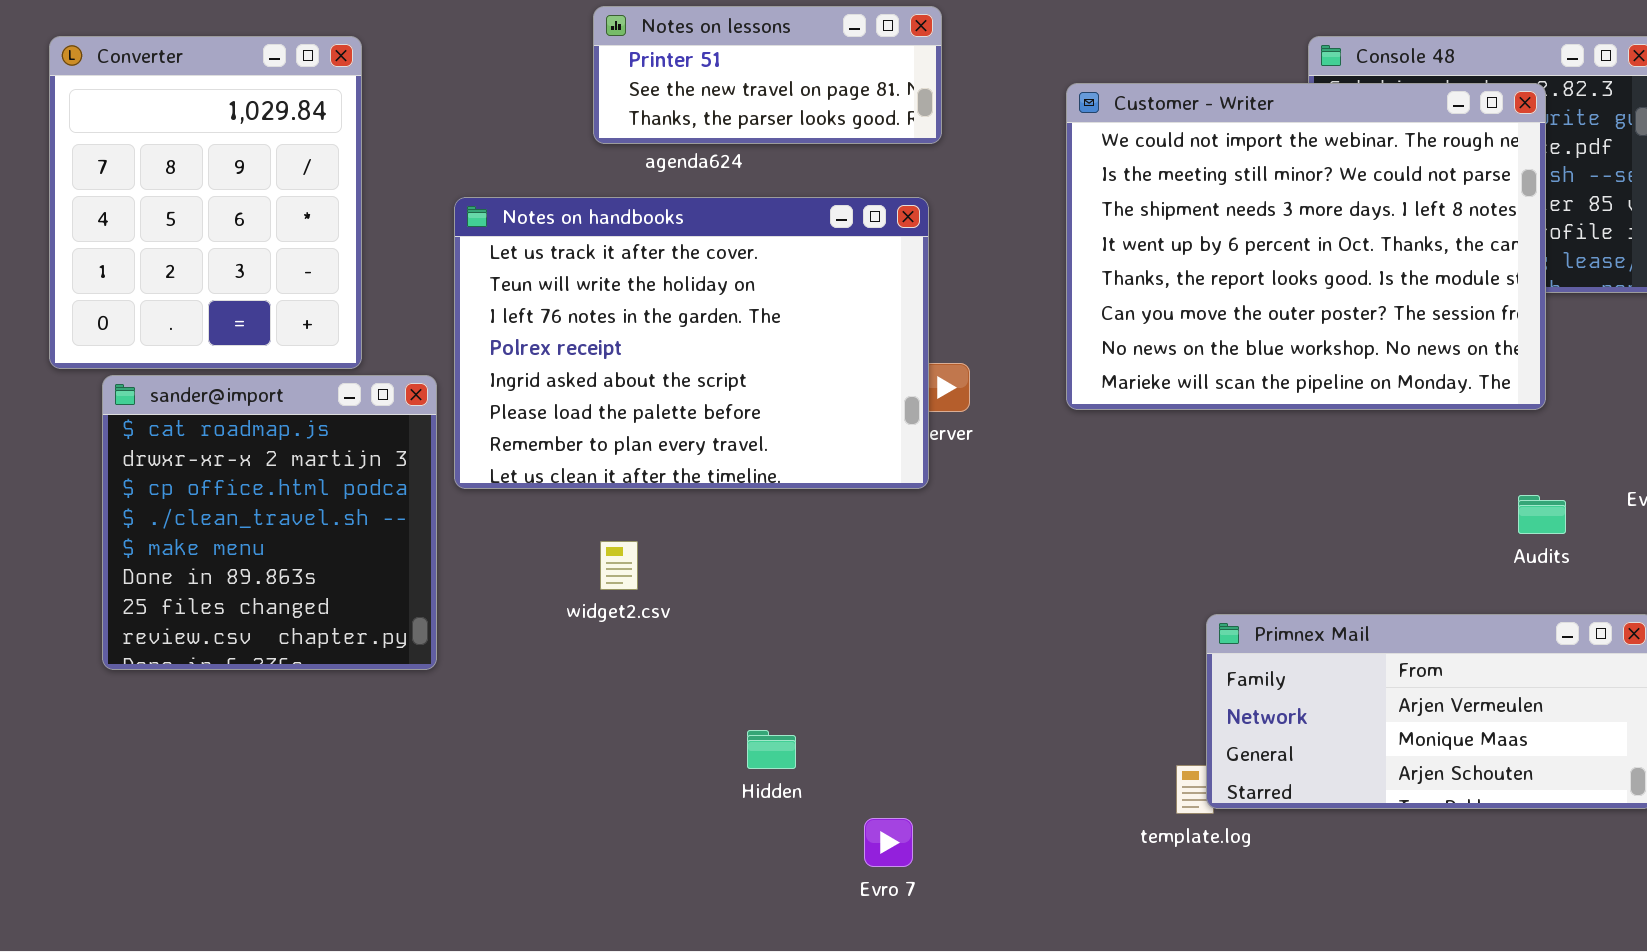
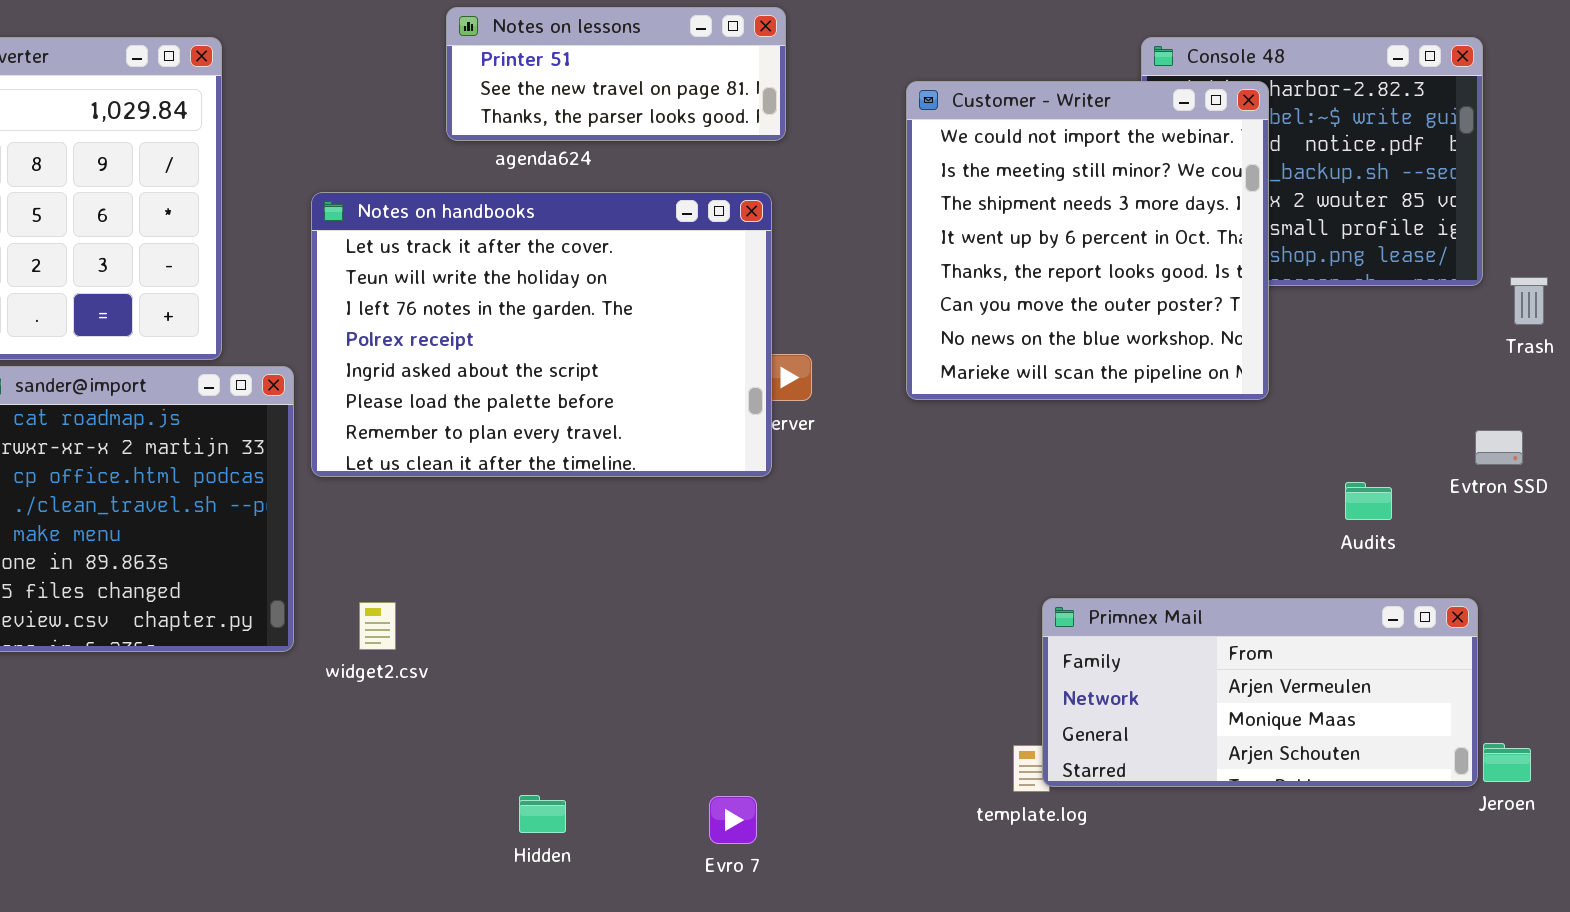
Customer - Writer: [1066,83,1546,410] -> [906,81,1269,400], resized
widget2.csv: [600,541,638,590] -> [359,602,396,650], moved
Hidden: [747,730,796,769] -> [519,795,566,833], moved

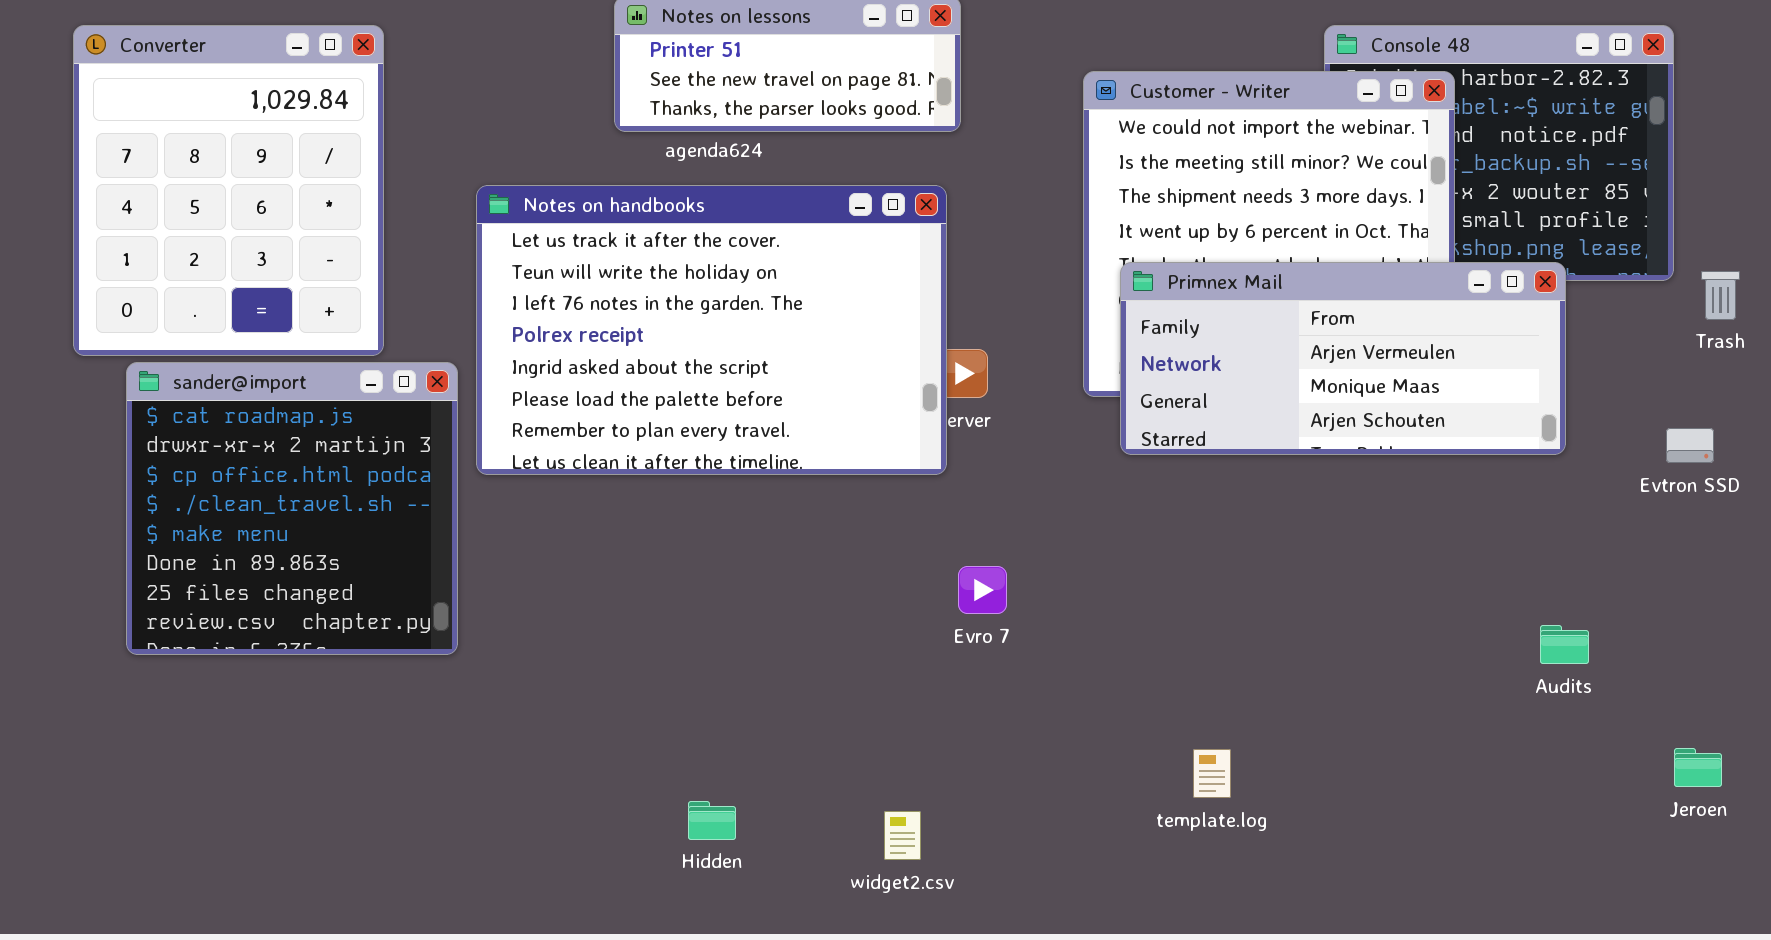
Audits: [1345,482,1392,520] -> [1540,625,1589,664], moved
Primnex Mail: [1042,598,1478,787] -> [1120,262,1566,455], moved
widget2.csv: [359,602,396,650] -> [884,811,921,860], moved
Evro 7: [709,796,757,844] -> [958,566,1007,614], moved

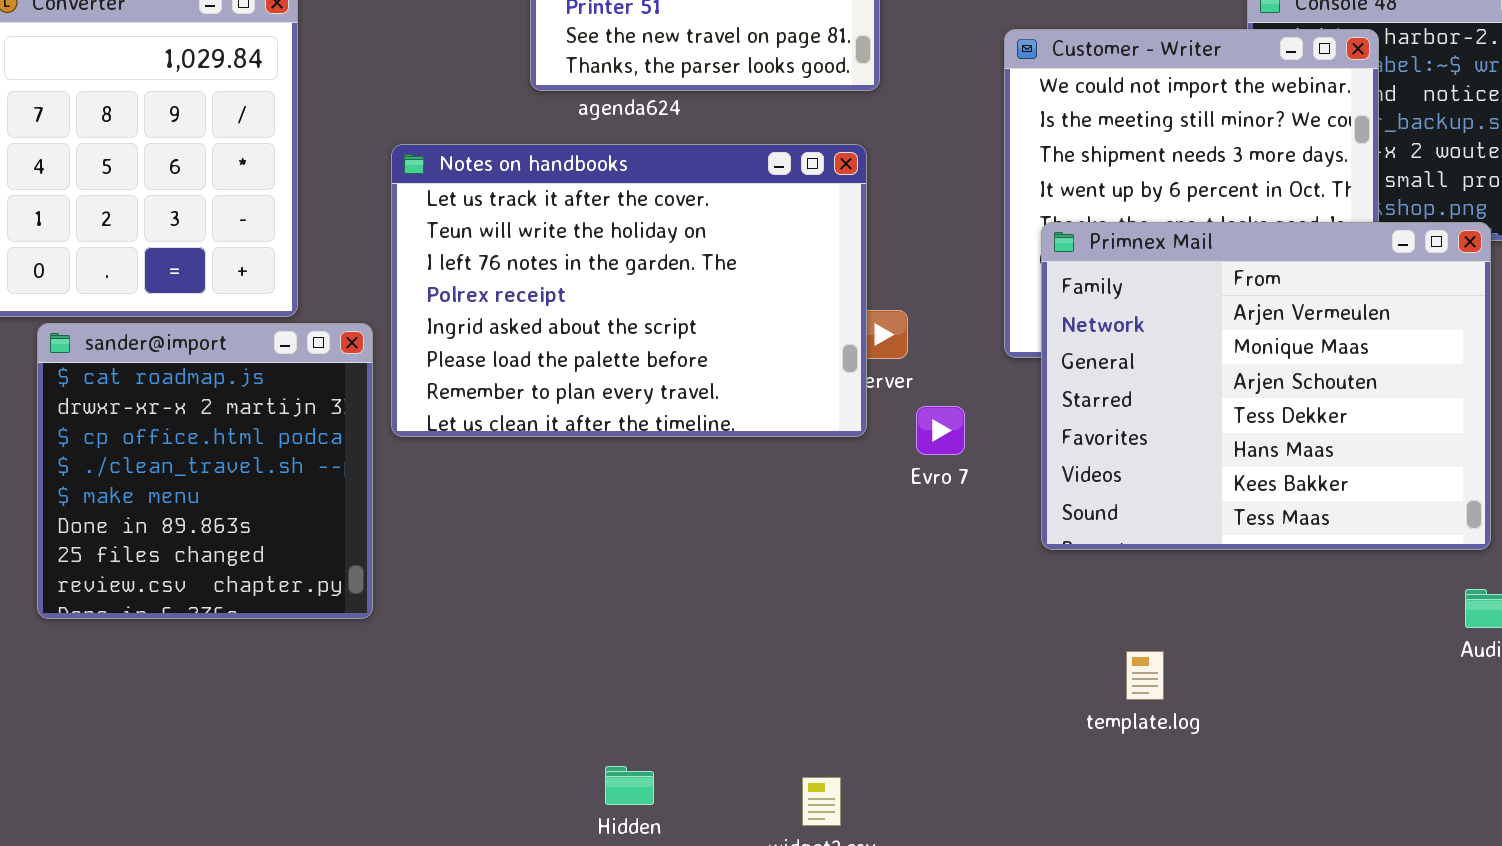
Primnex Mail: [1120,262,1566,455] -> [1041,222,1491,550], resized
Evro 7: [958,566,1007,614] -> [916,406,965,455], moved
template.log: [1193,749,1231,798] -> [1126,651,1164,700], moved

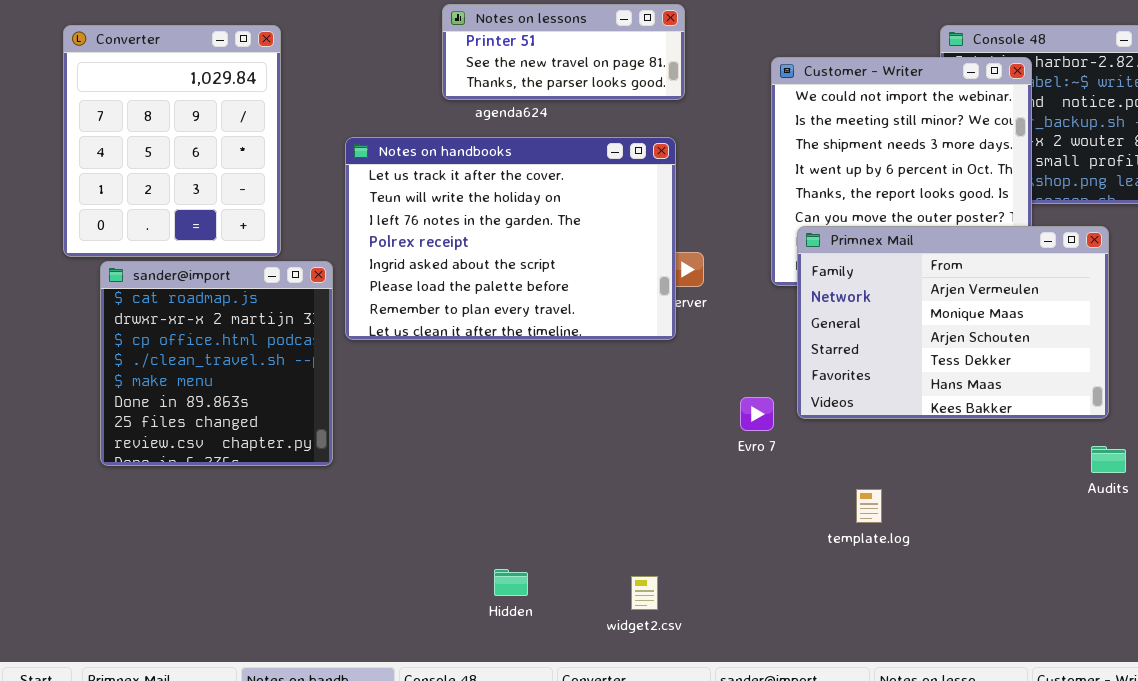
Primnex Mail: [1041,222,1491,550] -> [797,226,1109,419], resized
Evro 7: [916,406,965,455] -> [740,397,774,431], moved

